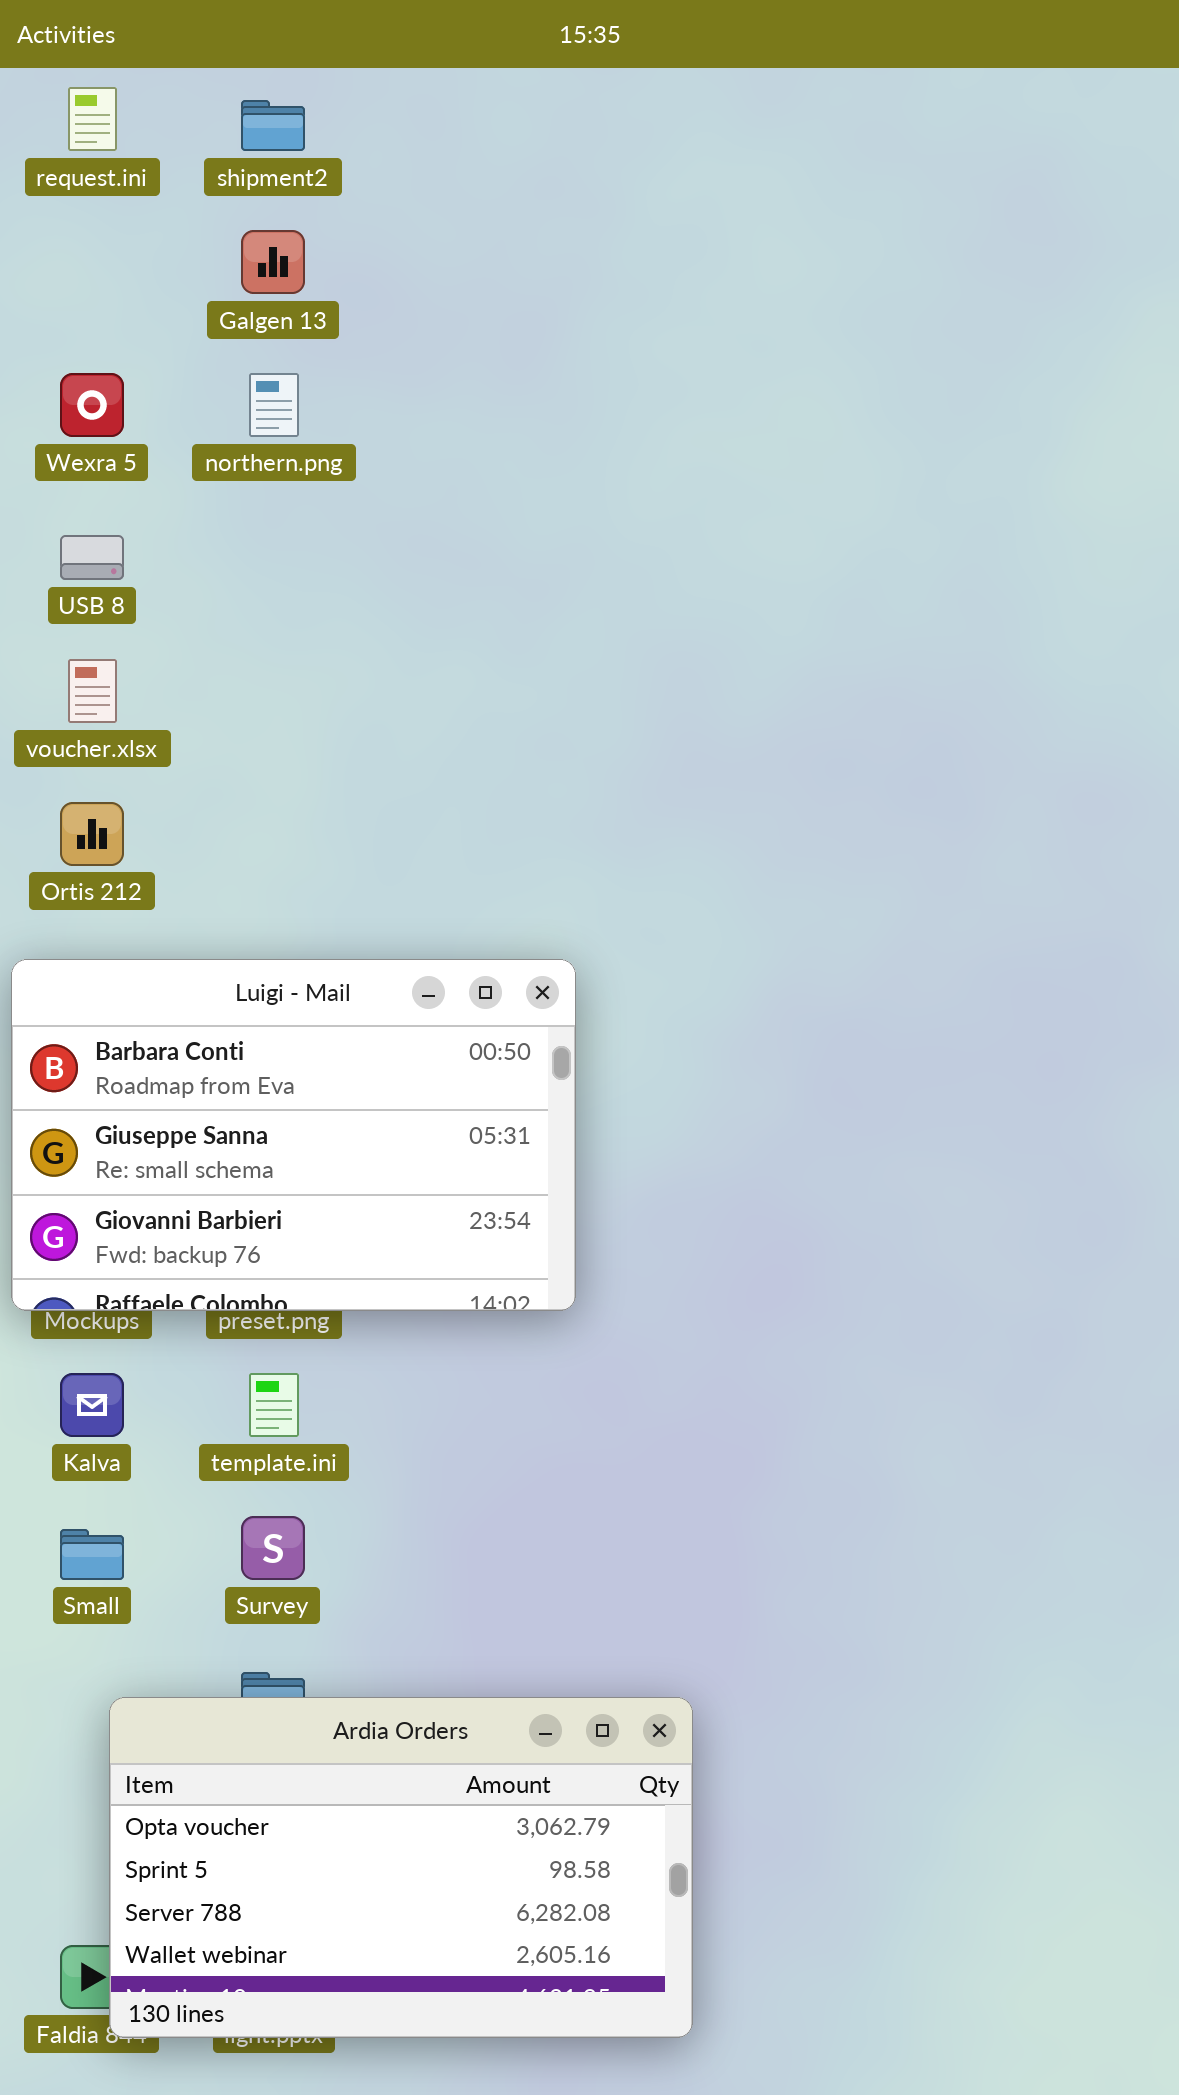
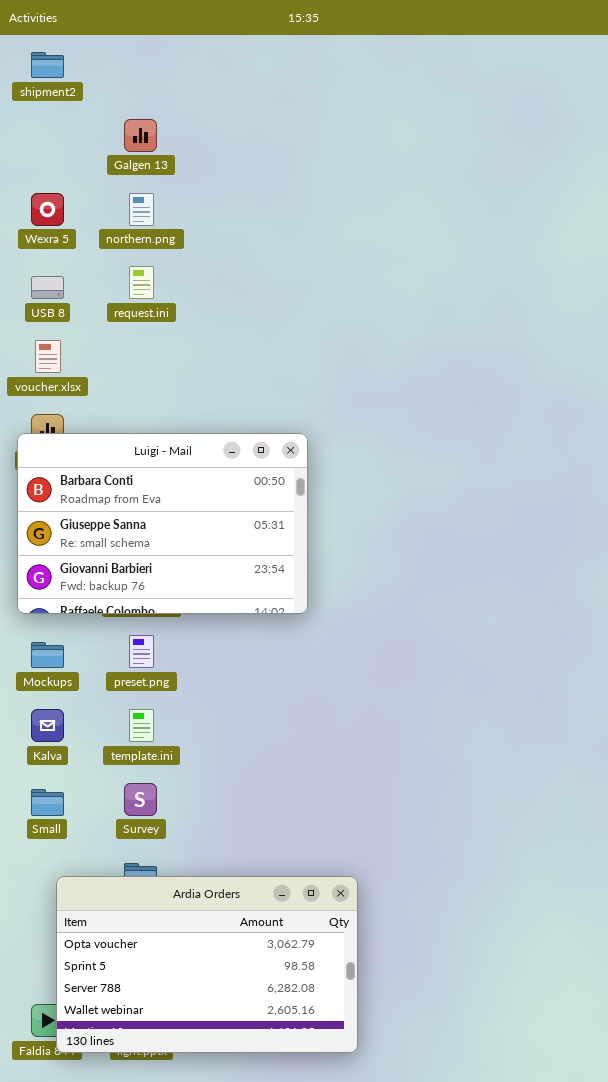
request.ini: [68,87,117,151] -> [129,266,154,299], moved
shipment2: [241,100,305,151] -> [31,52,64,78], moved
Luigi - Mail: [11,959,576,1311] -> [17,433,308,614], moved

